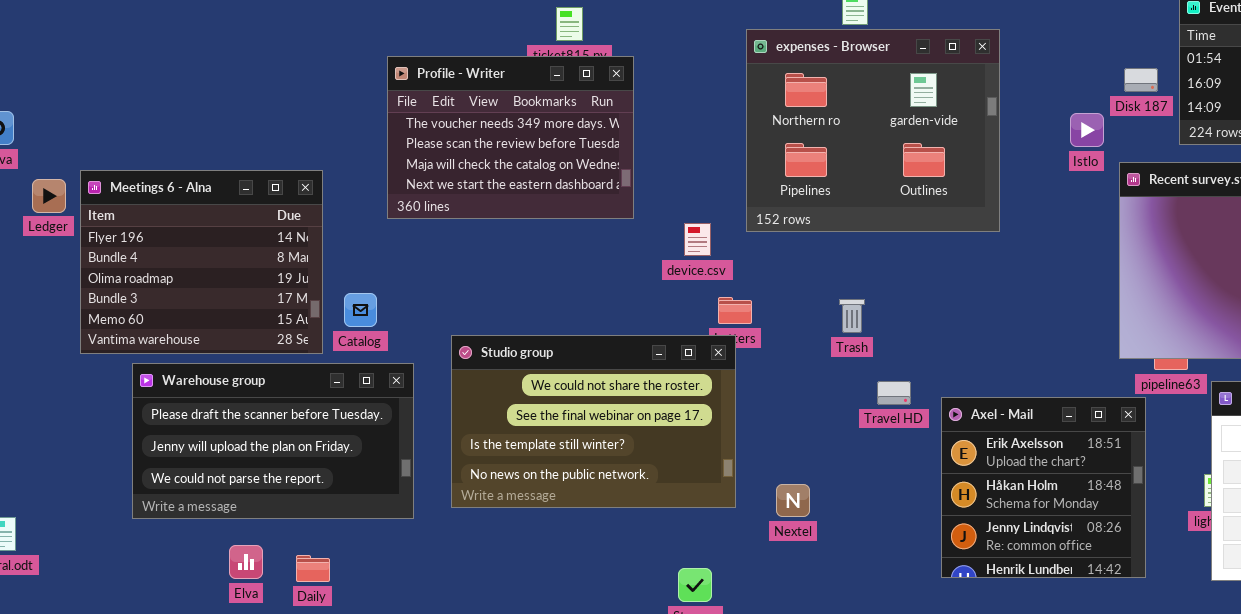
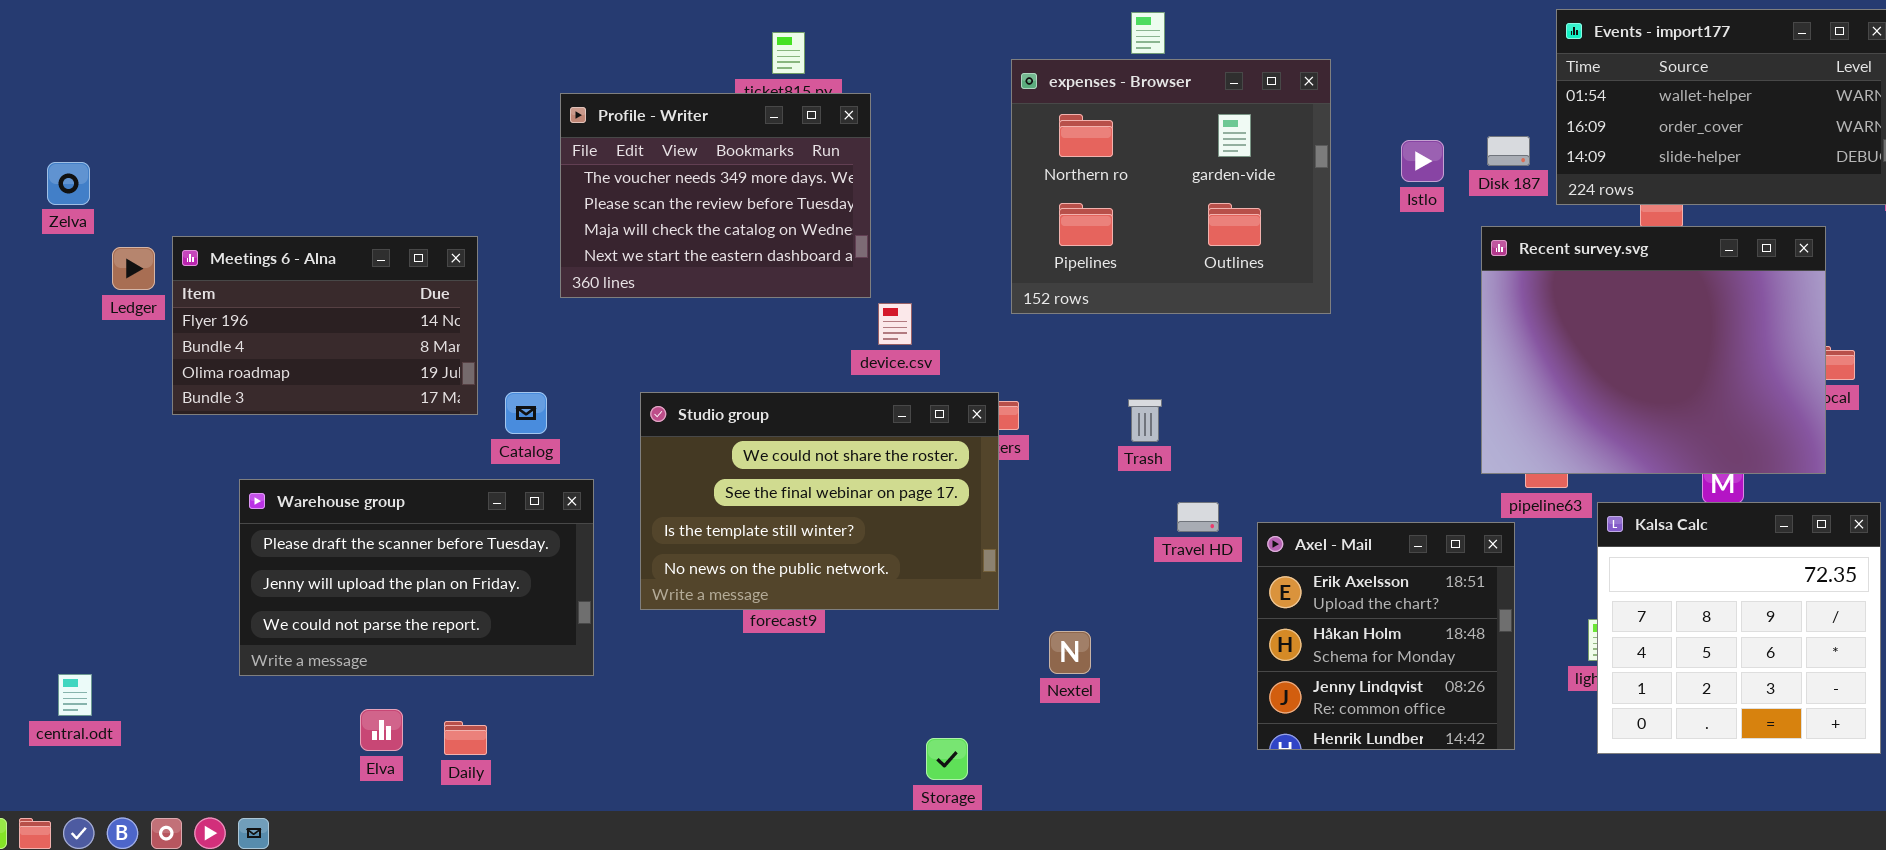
Disk 187: [1124,68,1158,92] -> [1487,136,1530,166], moved
Istlo: [1070,113,1104,147] -> [1401,140,1444,182], moved
Meetings 6 - Alna: [80,170,323,354] -> [172,236,478,415], resized
device.csv: [684,223,711,256] -> [878,303,912,345], moved
Studio group: [451,335,736,508] -> [640,392,999,610], moved

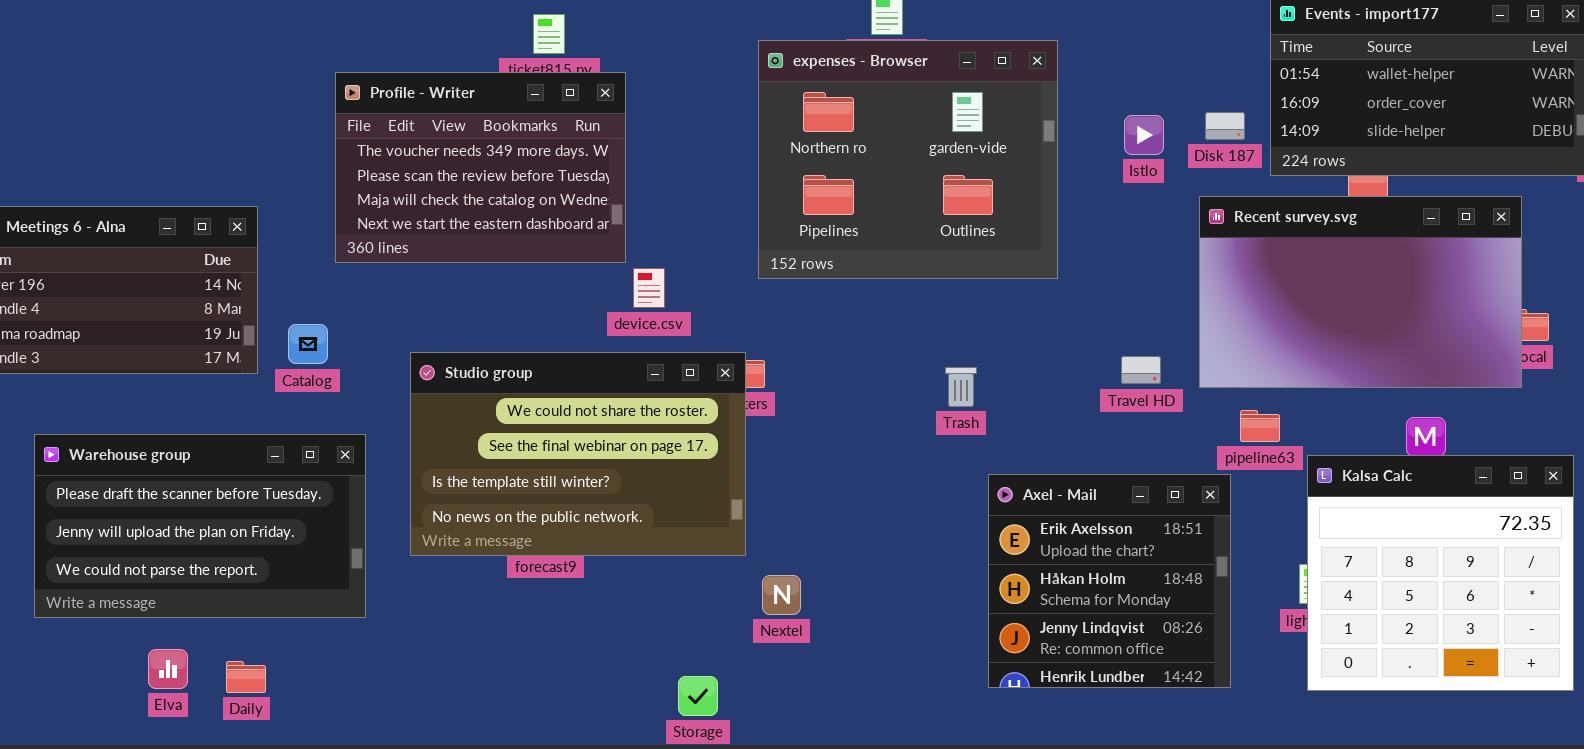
Recent survey.svg: [1481,226,1826,474] -> [1199,196,1522,388], resized
Catalog: [505,392,547,434] -> [288,324,328,364], moved
Trash: [1128,399,1162,442] -> [945,367,977,407], moved
Travel HD: [1177,502,1219,532] -> [1121,356,1161,384], moved
Nextel: [1049,631,1091,674] -> [762,575,801,615], moved

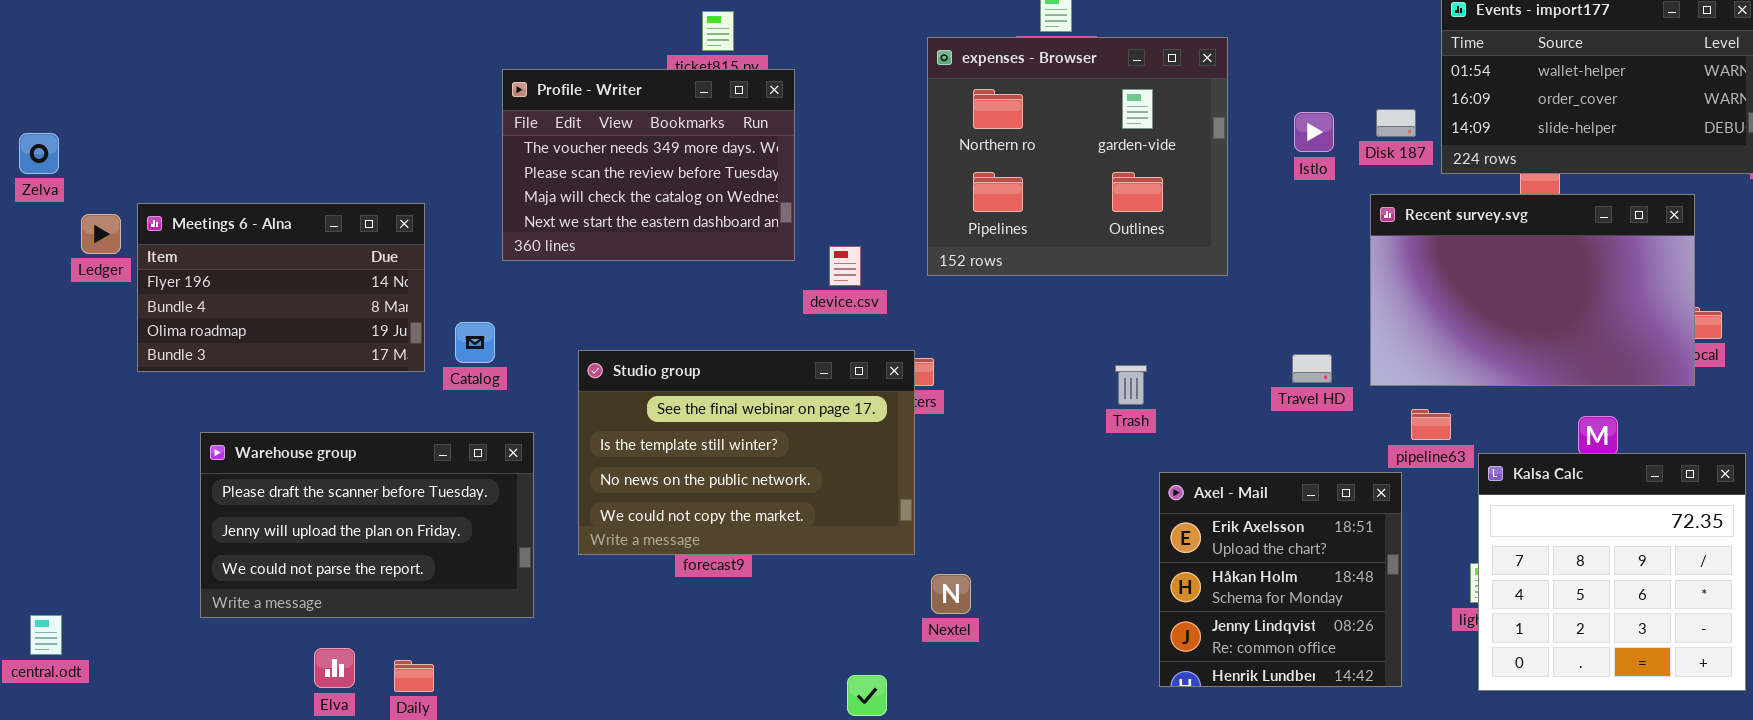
device.csv: [633,268,665,308] -> [829,246,861,286], moved
Studio group: [410,352,746,556] -> [578,350,915,555], scrolled down 1 row

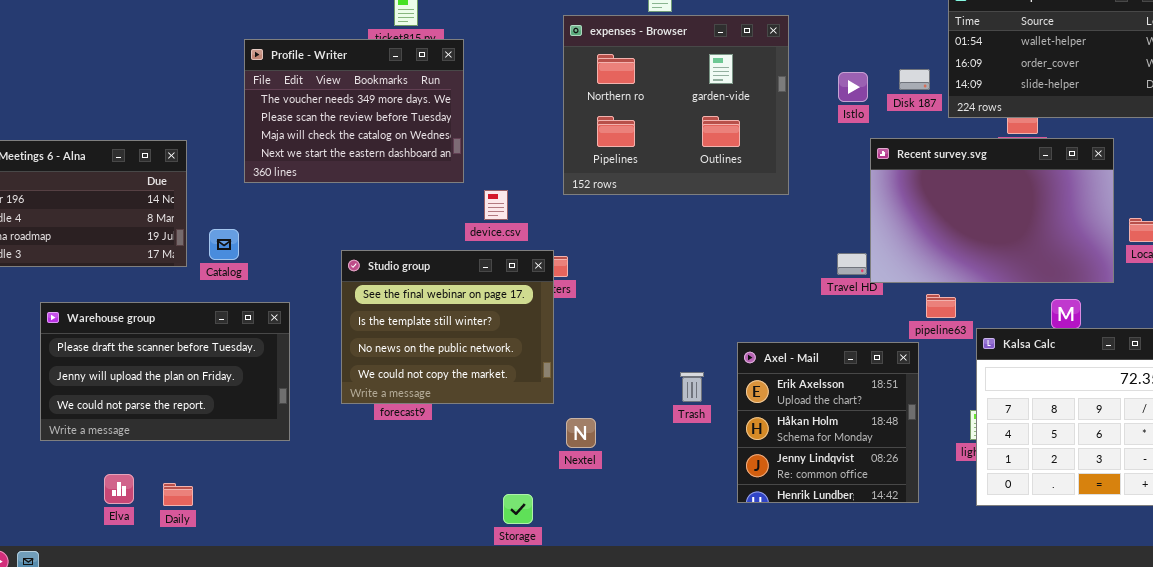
Recent survey.svg: [1370,194,1695,386] -> [870,138,1114,283], moved
device.csv: [829,246,861,286] -> [484,190,508,220], moved
Studio group: [578,350,915,555] -> [341,250,554,404], resized
Trash: [1115,365,1147,405] -> [680,372,704,402], moved
Warehouse group: [200,432,534,618] -> [40,302,290,441], moved

